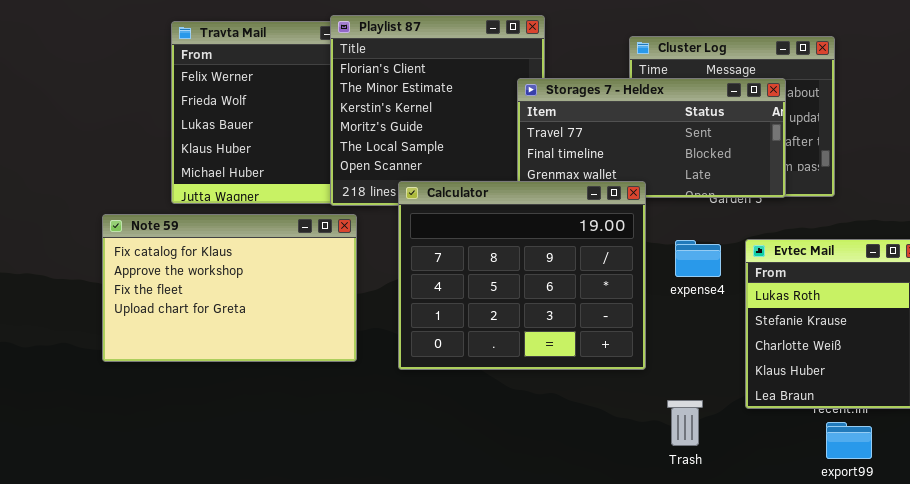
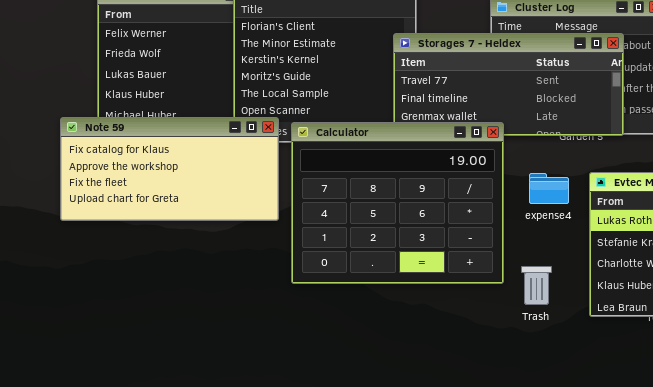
Note 59: [102,214,357,362] -> [60,117,279,221], moved, resized
Trash: [667,400,703,446] -> [521,266,552,305], moved

